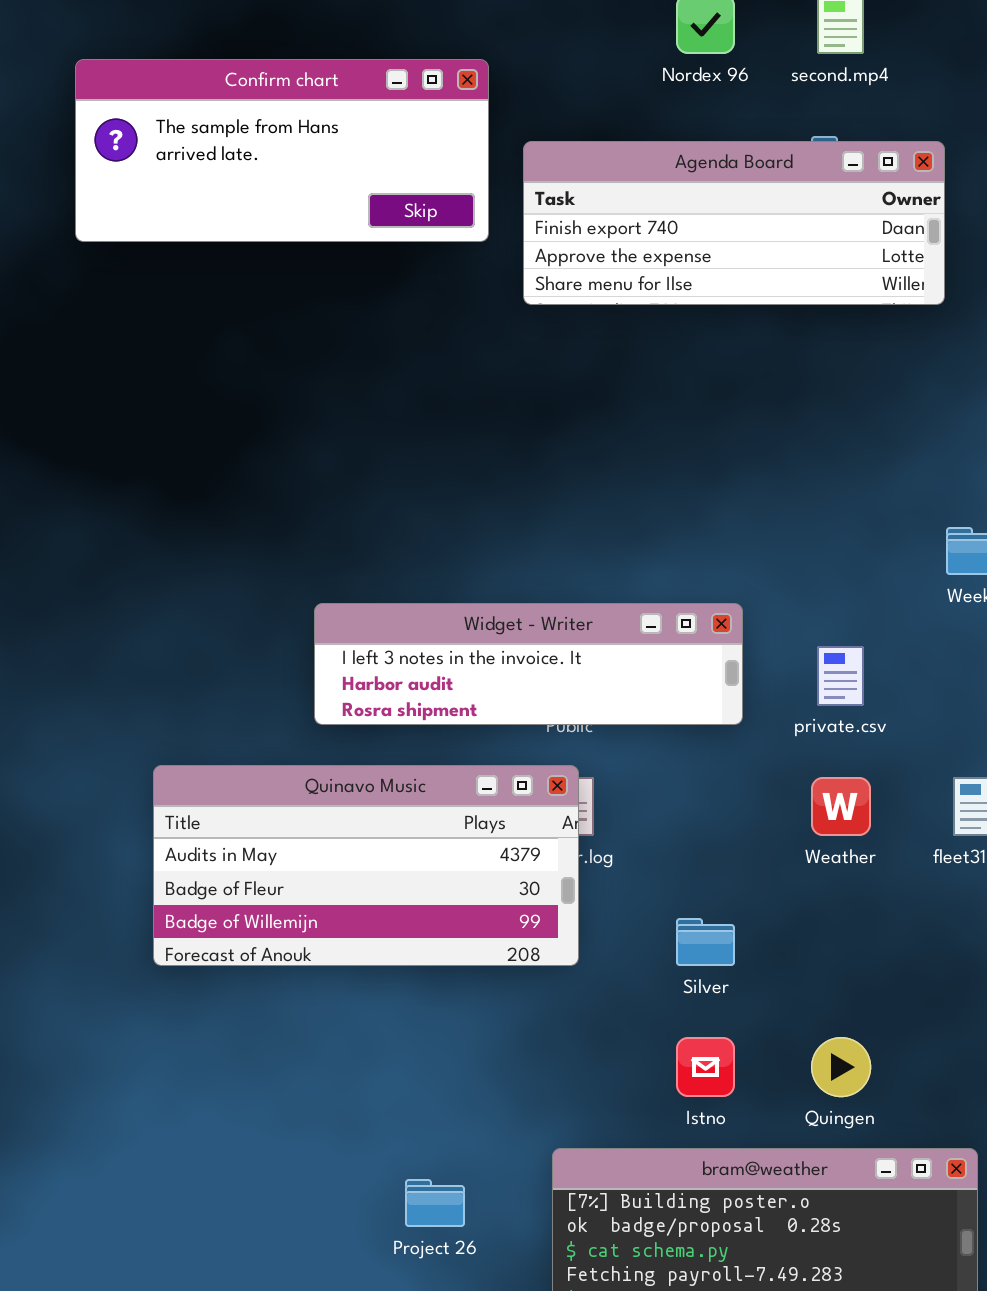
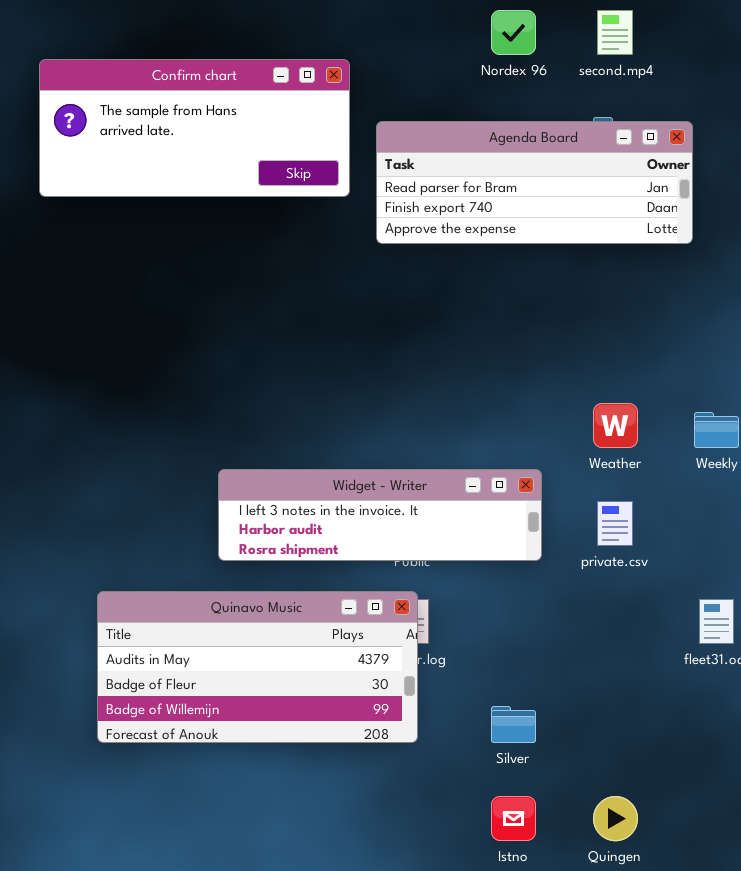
Agenda Board: [523,141,945,305] -> [376,121,693,244], scrolled up 1 row
Weather: [811,777,871,836] -> [593,403,638,448], moved

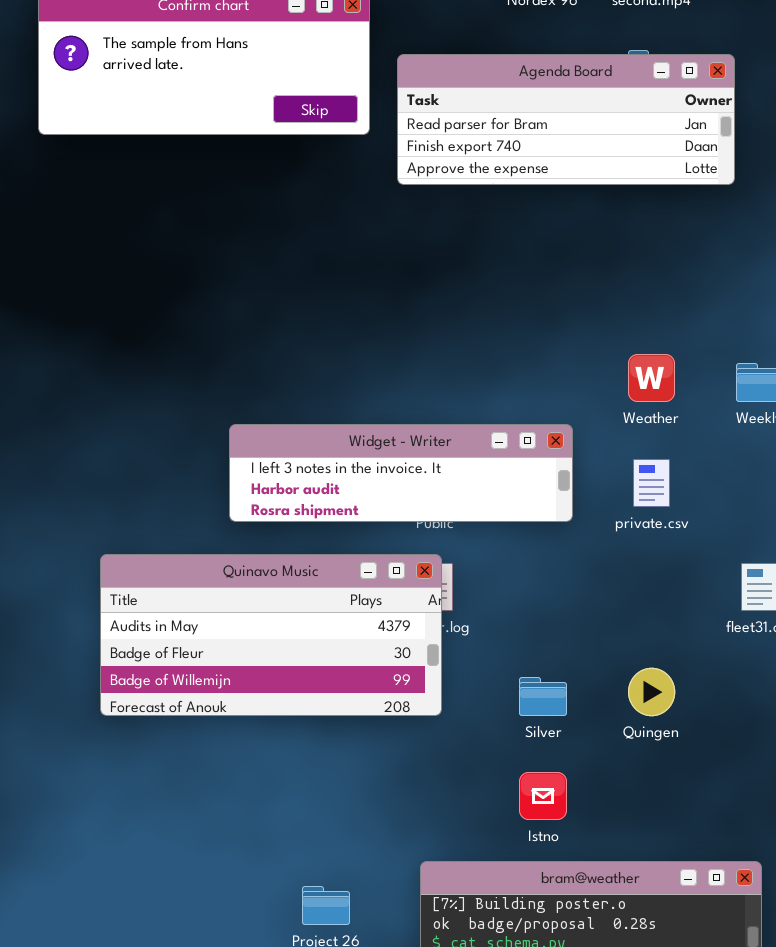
Quingen: [593,796,638,841] -> [628,668,675,716], moved

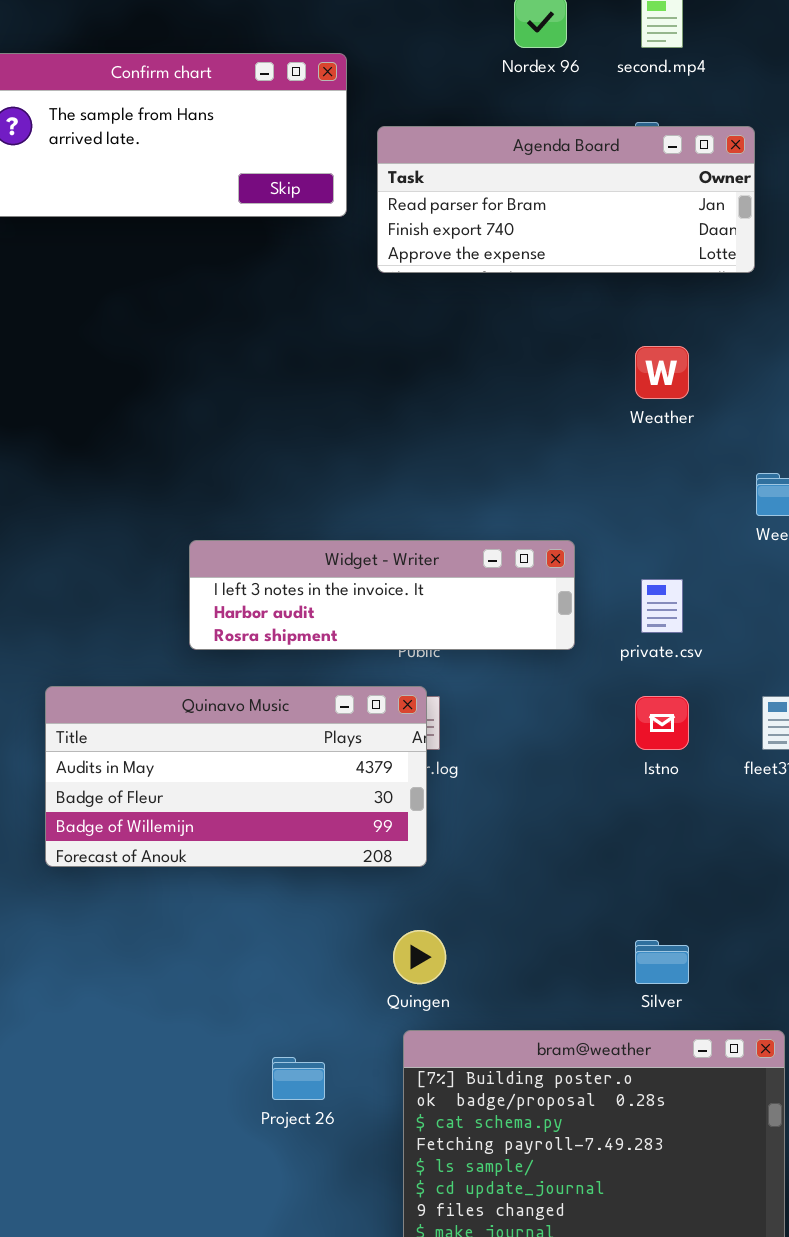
Weather: [628,354,675,402] -> [635,346,689,399], moved
Quingen: [628,668,675,716] -> [393,930,446,984], moved
Silver: [519,677,567,716] -> [635,940,689,984], moved
Istno: [519,772,567,820] -> [635,696,689,750], moved

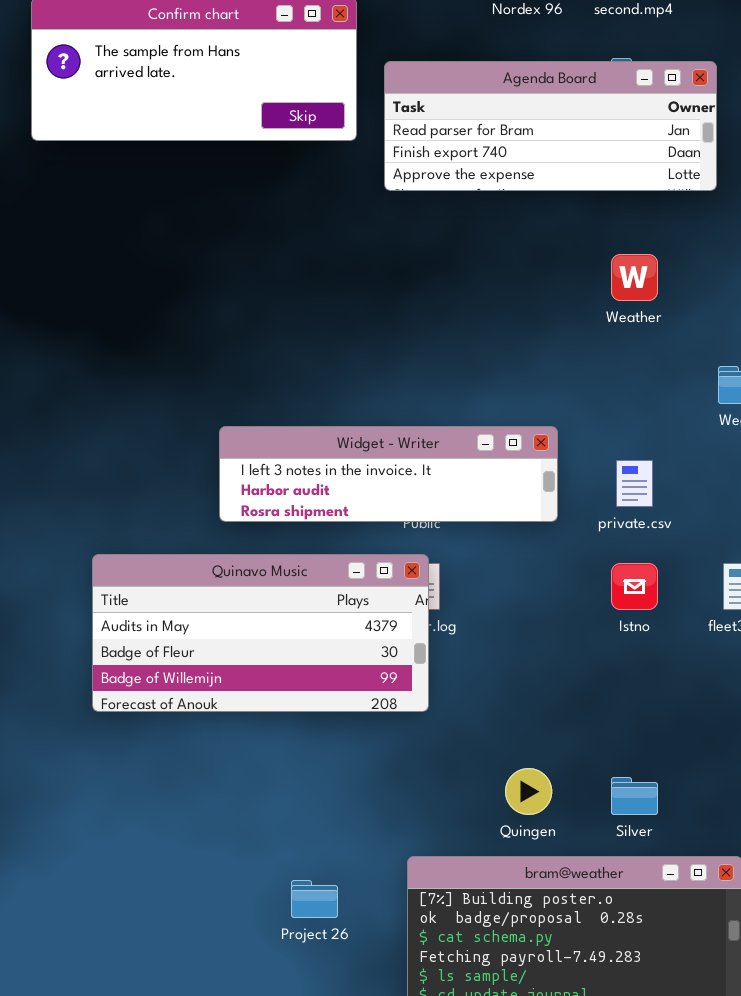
Quingen: [393,930,446,984] -> [505,768,552,815], moved

